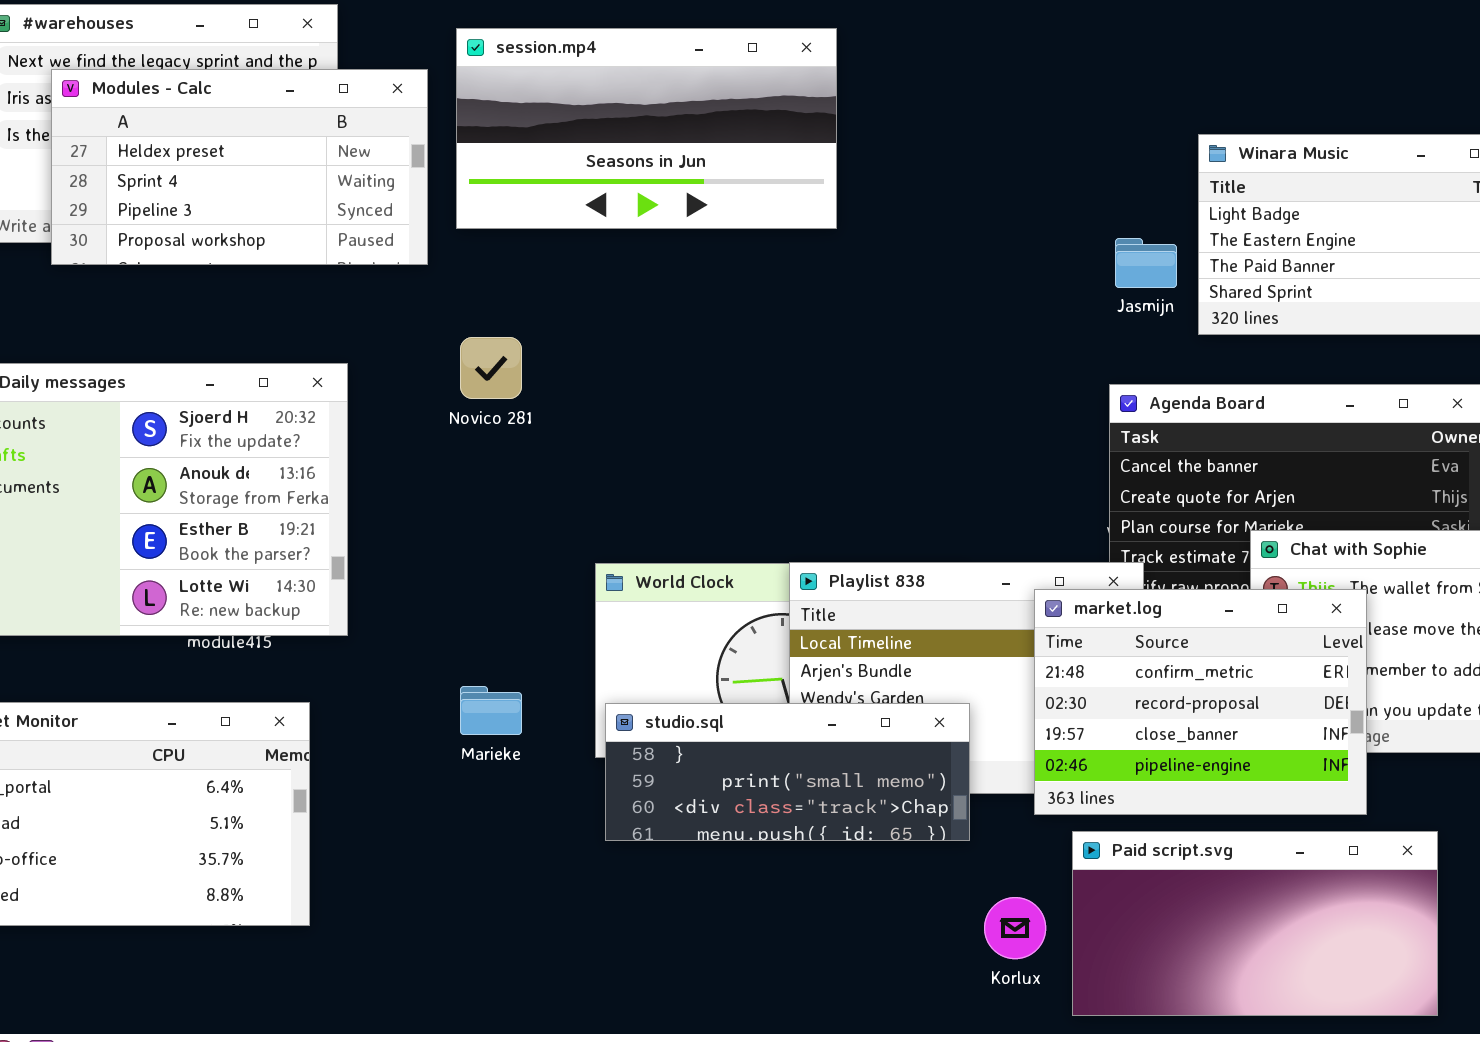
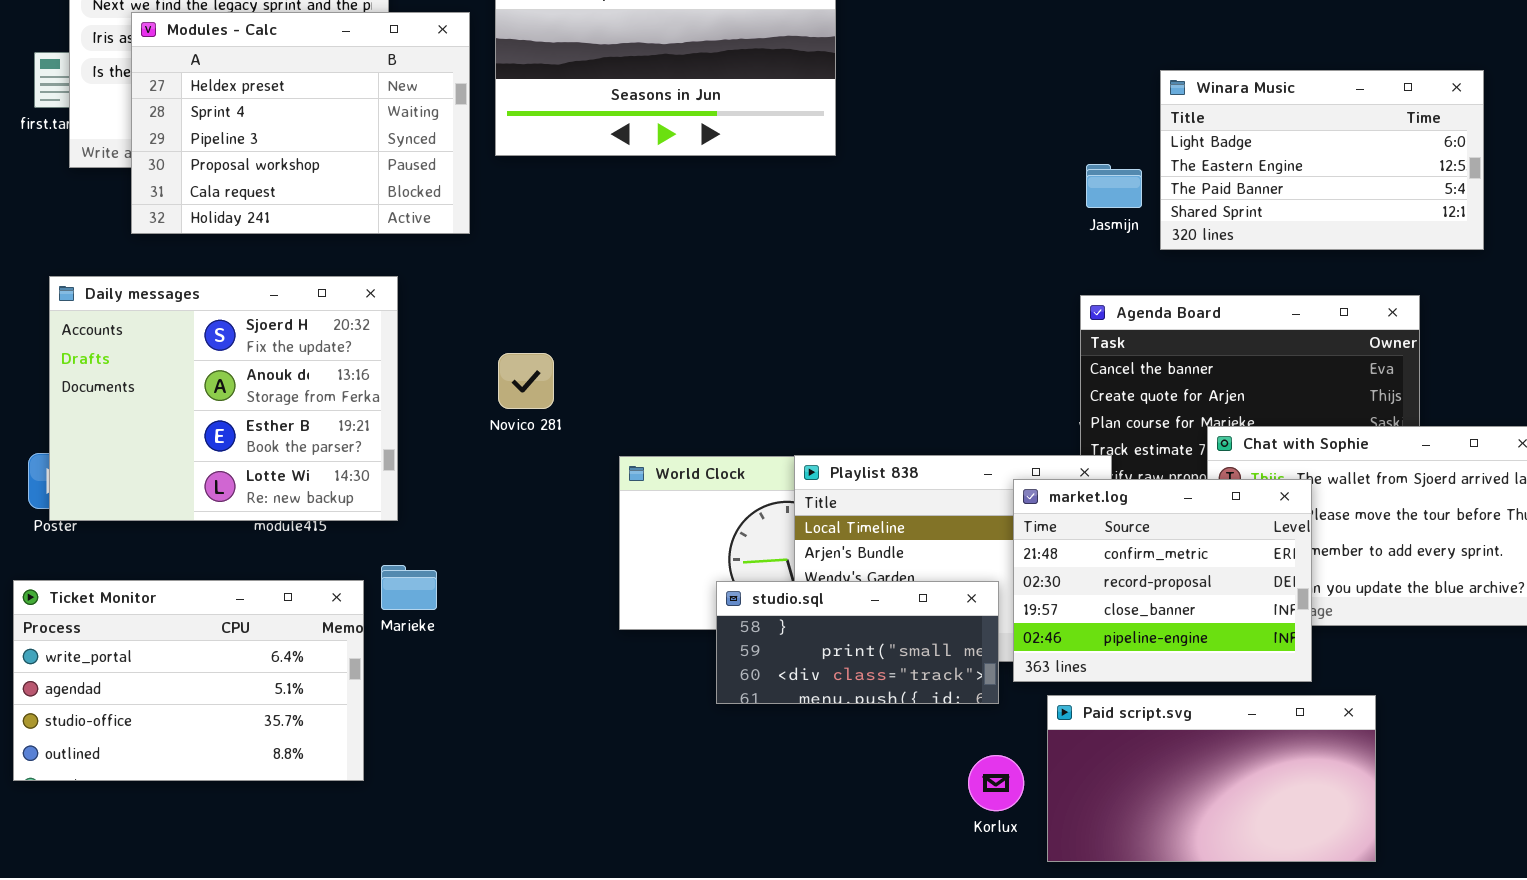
Modules - Calc: [51,69,428,265] -> [131,12,470,234], resized
Novico 281: [460,337,522,399] -> [498,353,554,409], moved
Marieke: [460,686,522,735] -> [381,565,437,610], moved
studio.sql: [605,703,970,841] -> [716,581,999,704], moved, resized

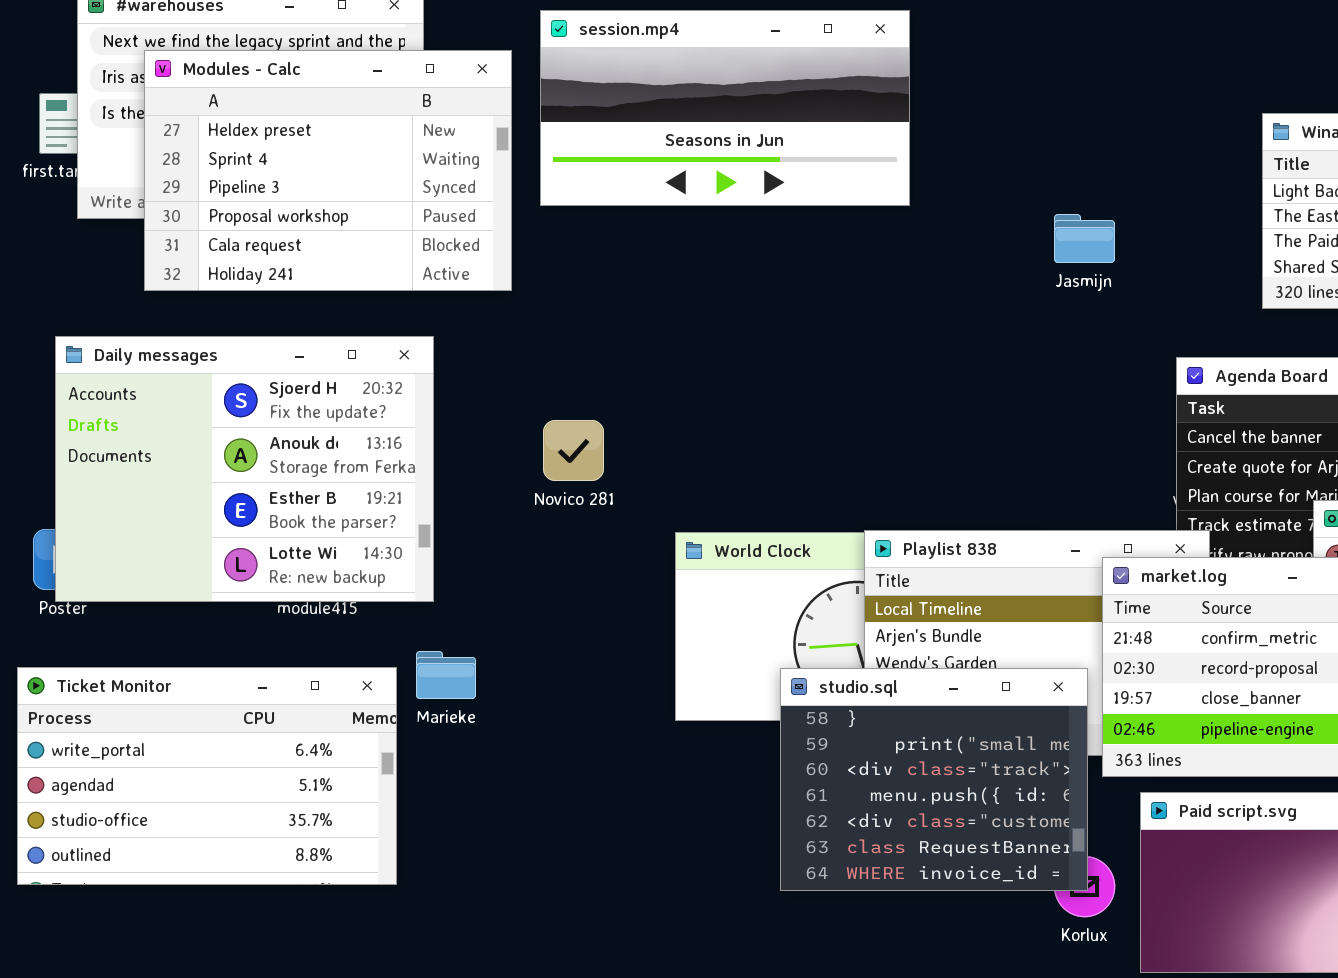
Jasmijn: [1086,164,1142,208] -> [1054,214,1115,263], moved
studio.sql: [716,581,999,704] -> [780,668,1088,891], resized

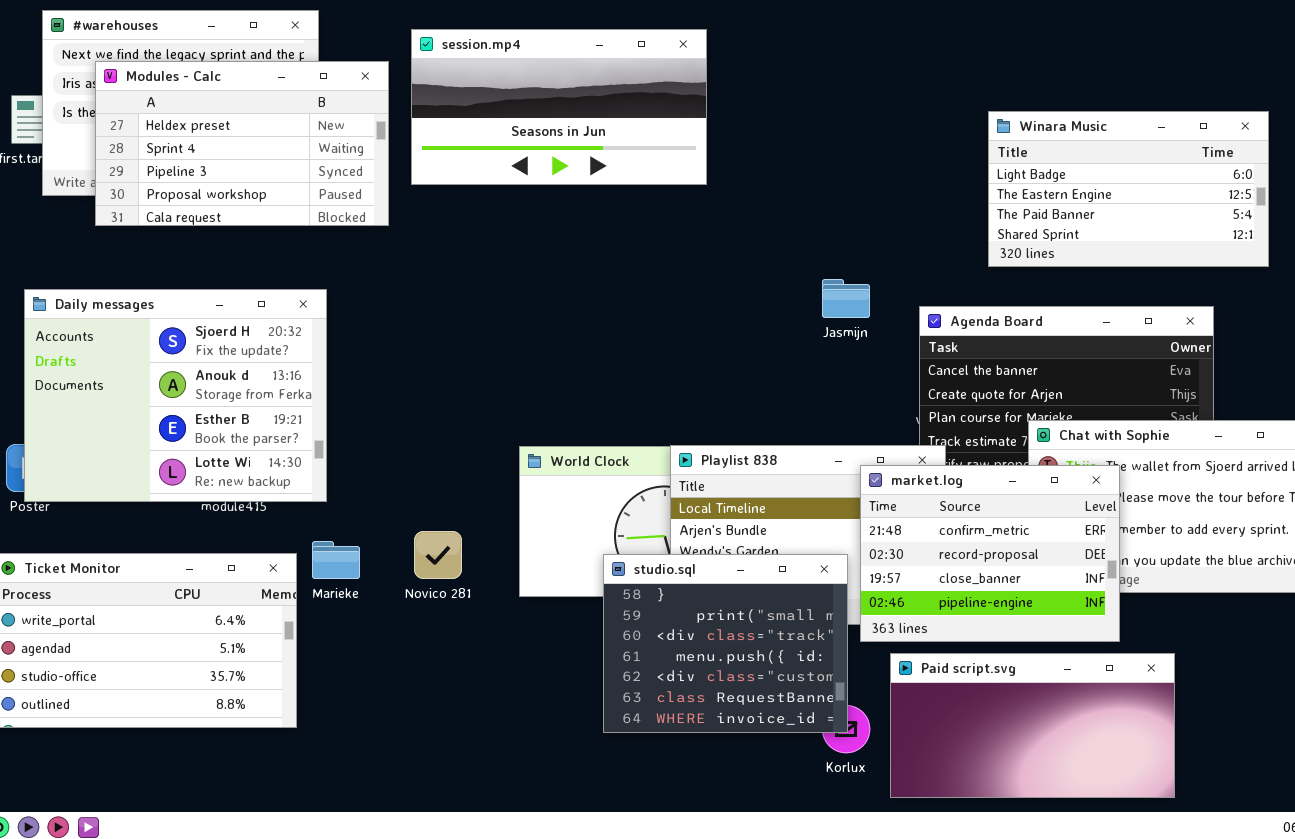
Modules - Calc: [144,50,512,291] -> [95,61,389,226], resized
Jasmijn: [1054,214,1115,263] -> [822,279,870,318], moved
Novico 281: [543,420,604,481] -> [414,531,462,579], moved

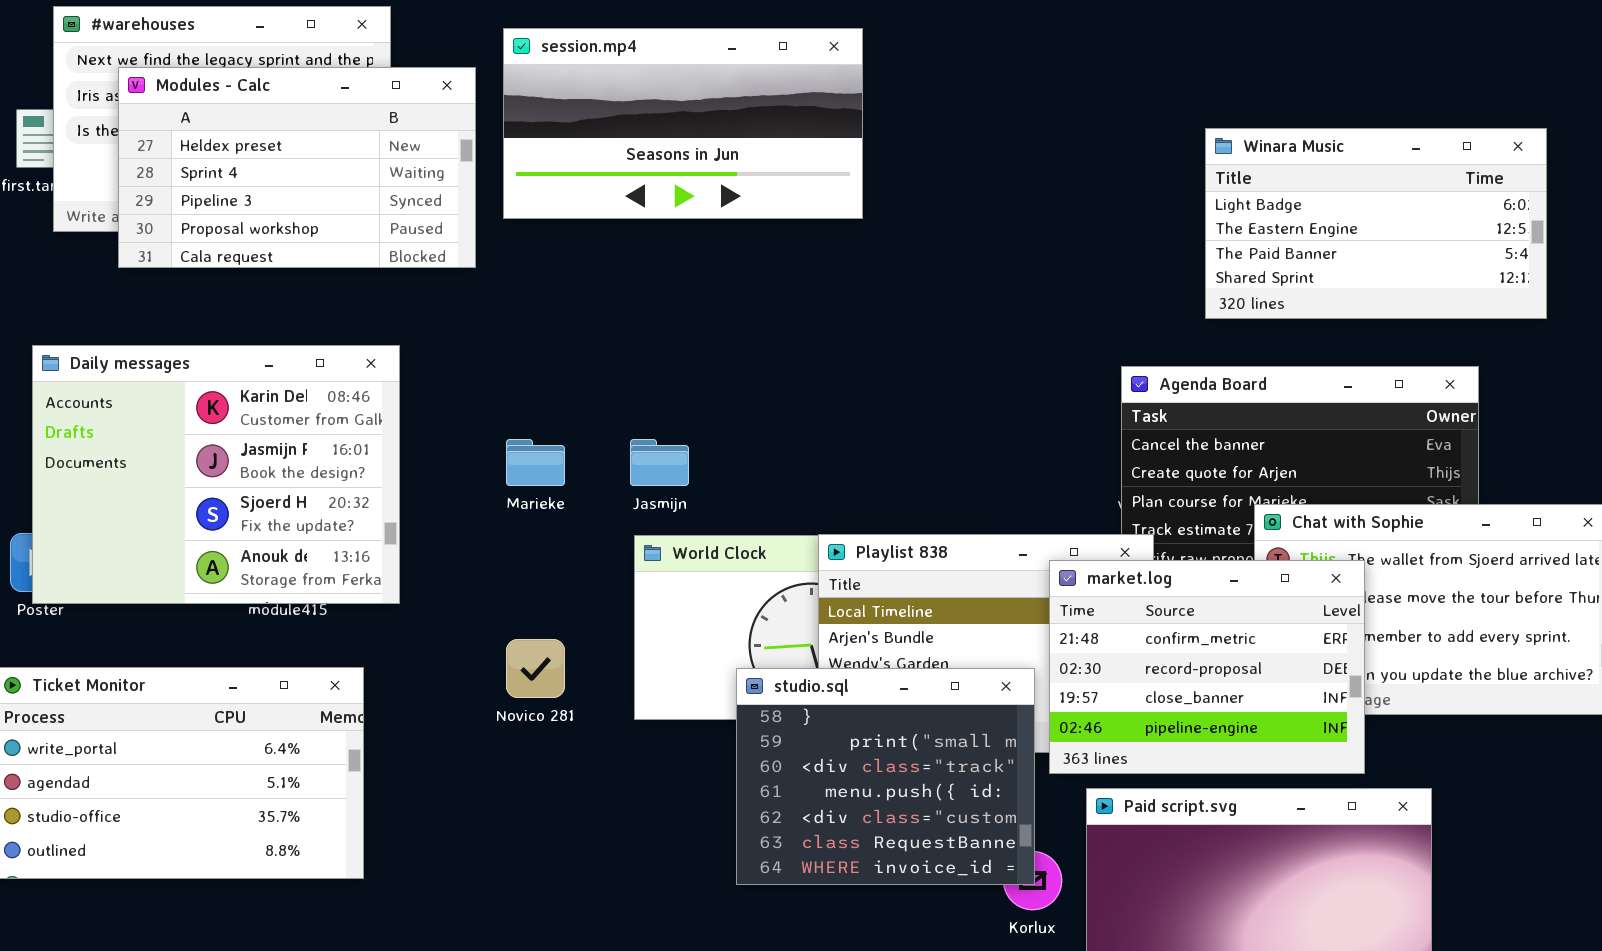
Jasmijn: [822,279,870,318] -> [630,439,689,486], moved
Daily messages: [24,289,327,502] -> [32,345,400,604], scrolled up 2 rows
Marieke: [312,541,360,579] -> [506,439,565,486], moved

